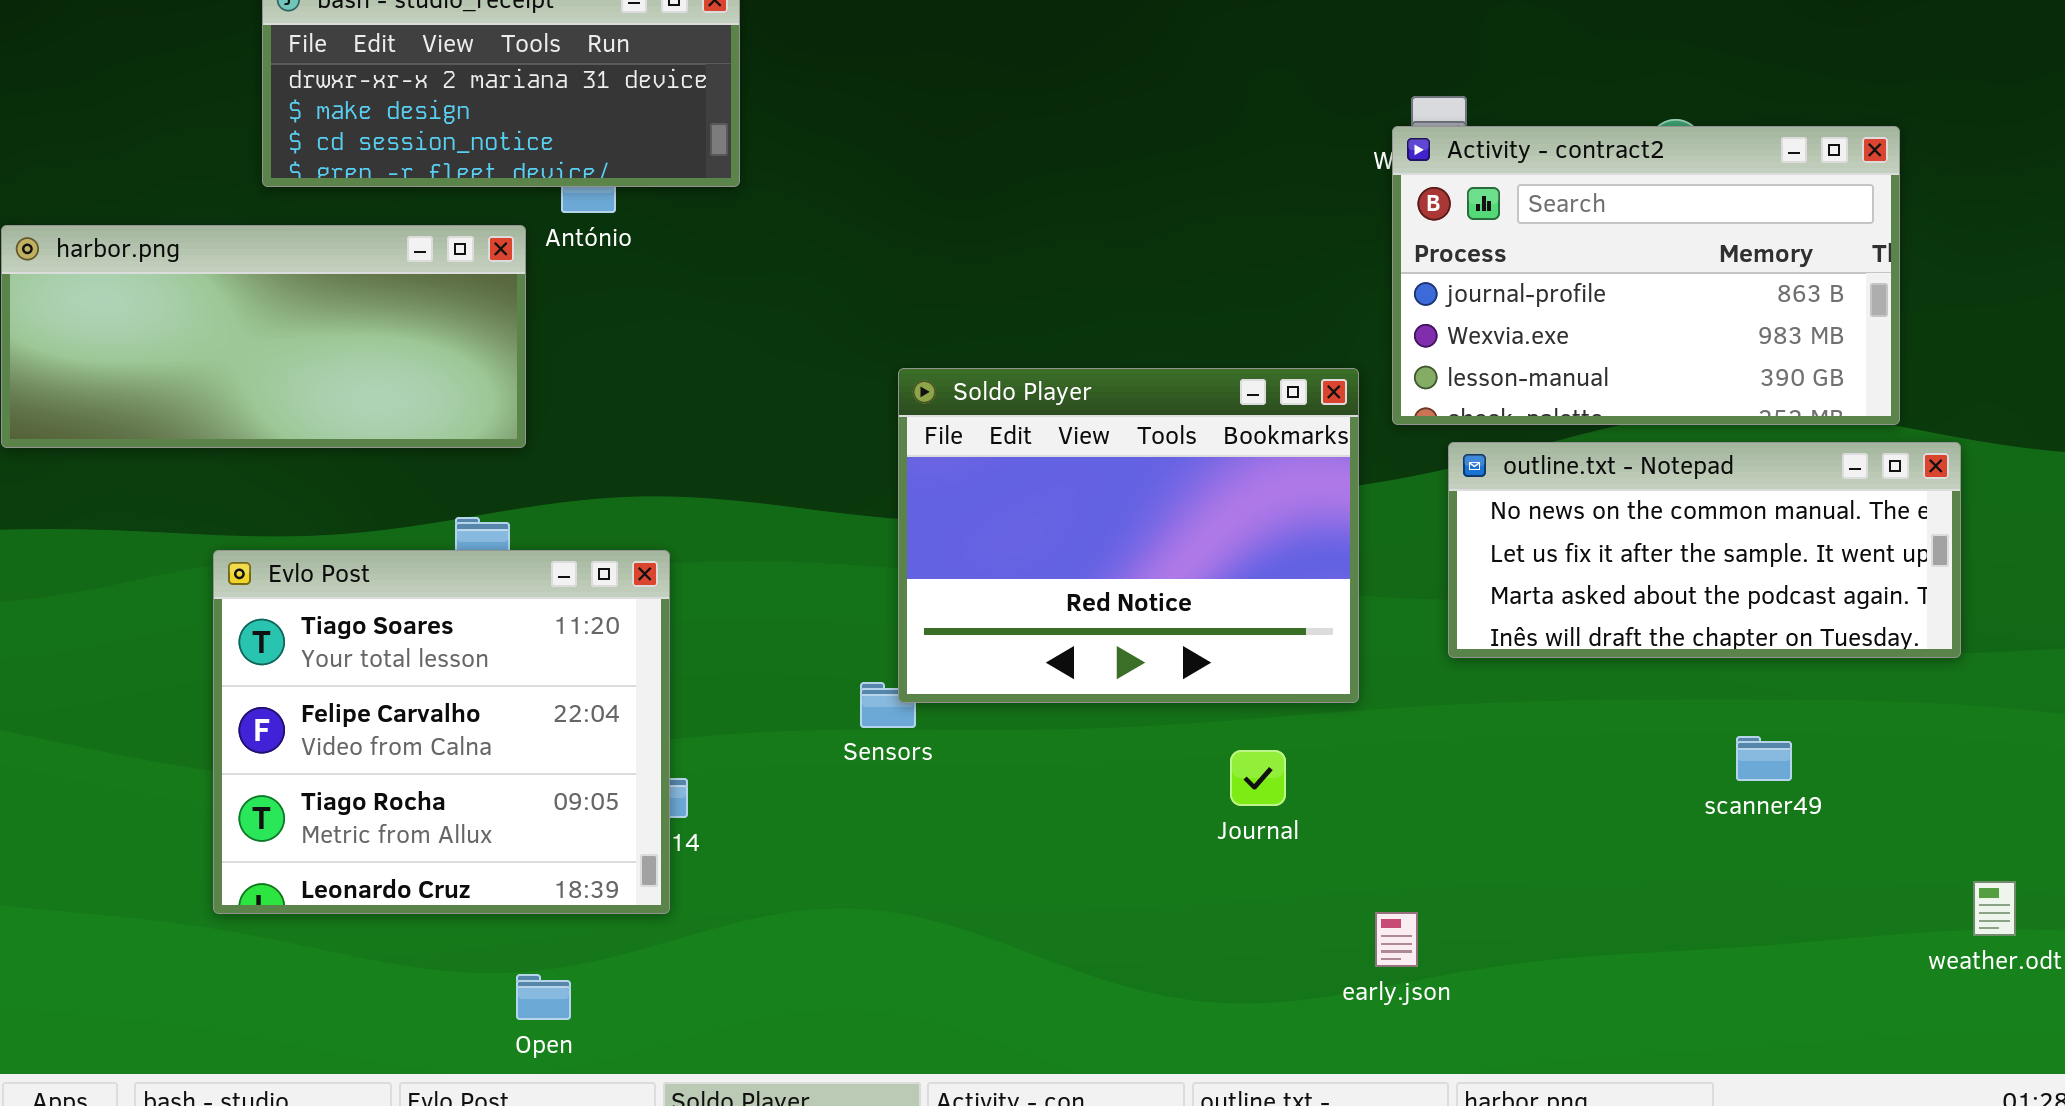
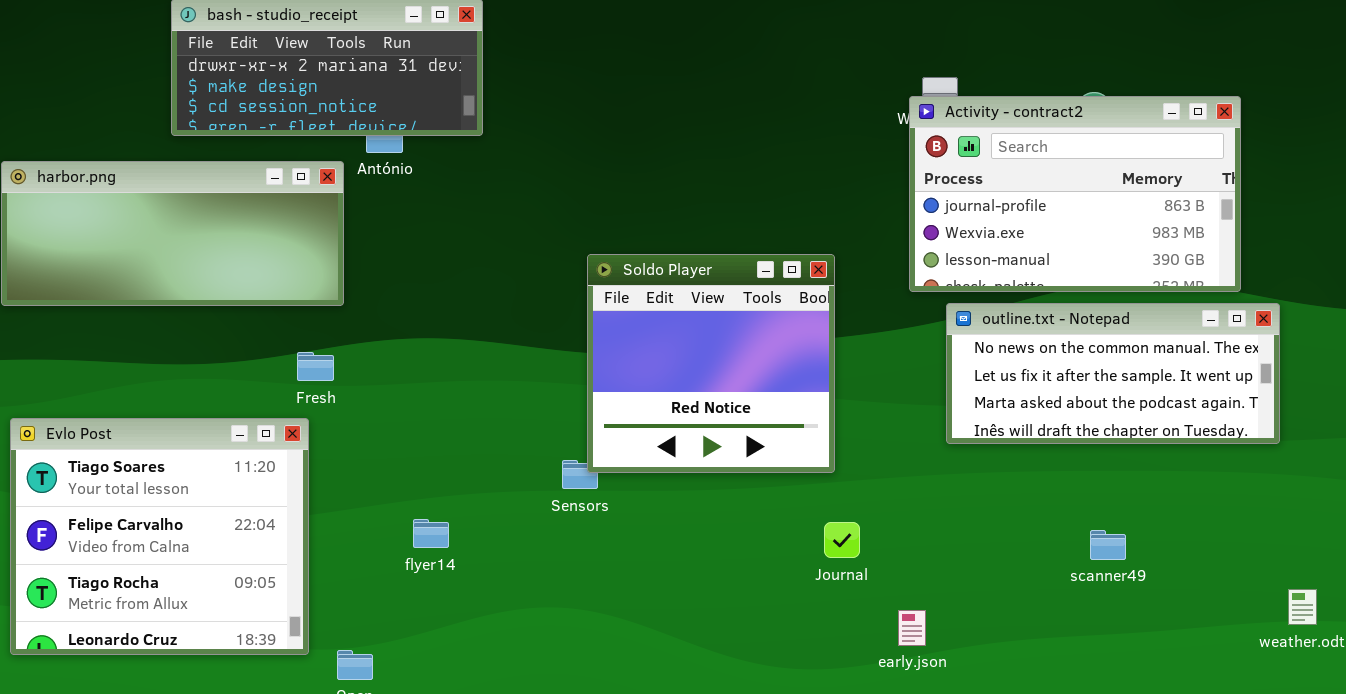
Soldo Player: [898,368,1359,703] -> [587,254,835,473], resized
Evlo Post: [213,550,670,914] -> [10,418,309,655], moved
scanner49: [1736,736,1792,781] -> [1090,530,1126,560], moved
Journal: [1230,750,1286,806] -> [824,522,860,558], moved

